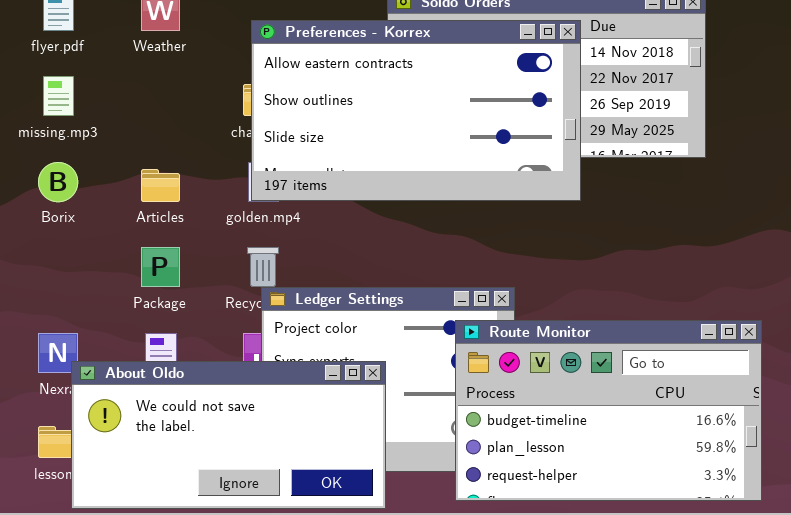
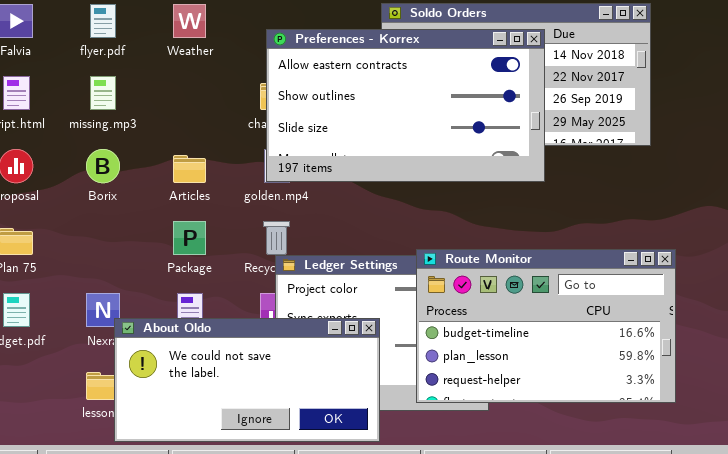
Route Monitor: [455,320,762,501] -> [416,249,676,403], moved

